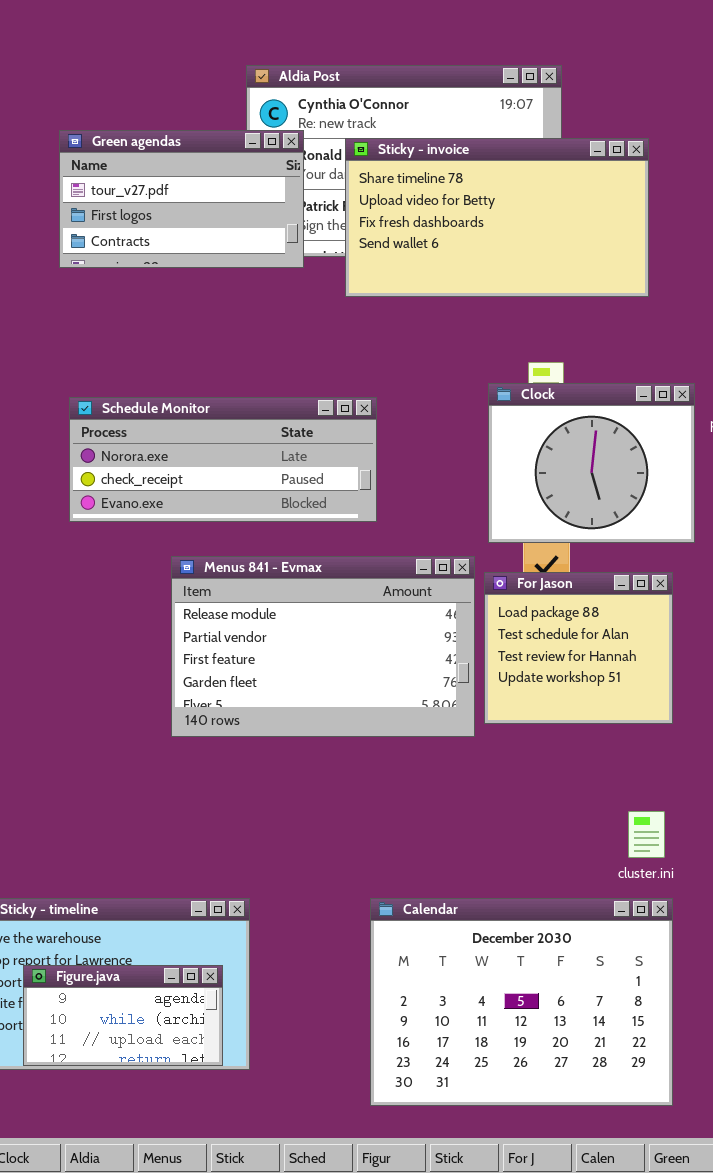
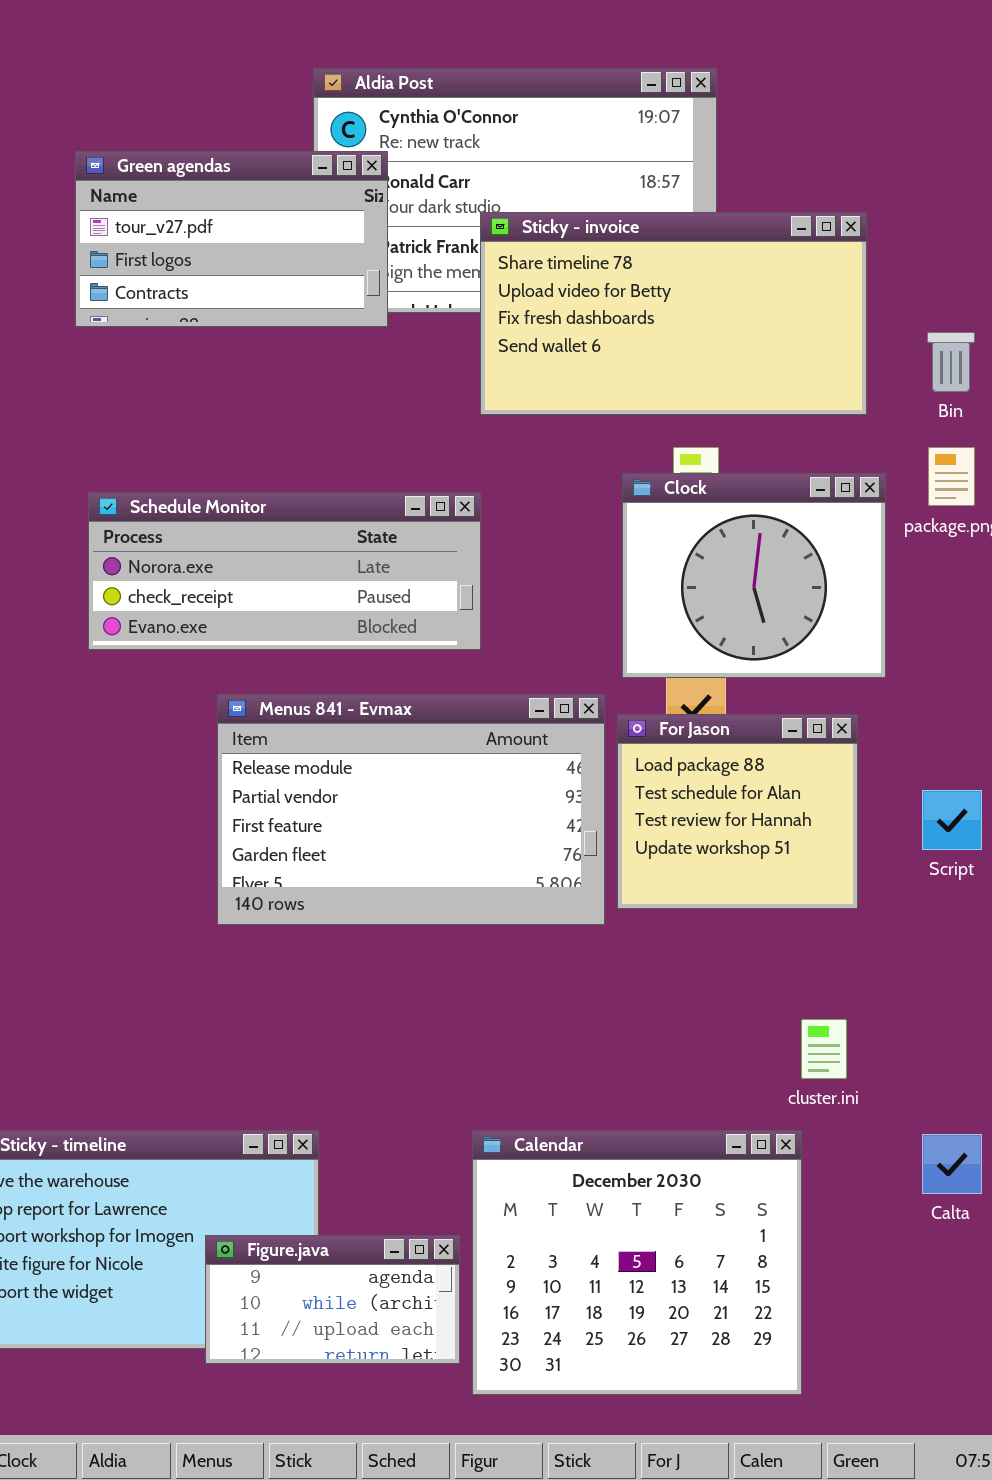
Sticky - invoice: [345,138,649,297] -> [480,212,867,415], moved
Calendar: [370,898,673,1106] -> [472,1130,802,1395], resized
Figure.java: [23,965,223,1066] -> [205,1235,460,1364], moved

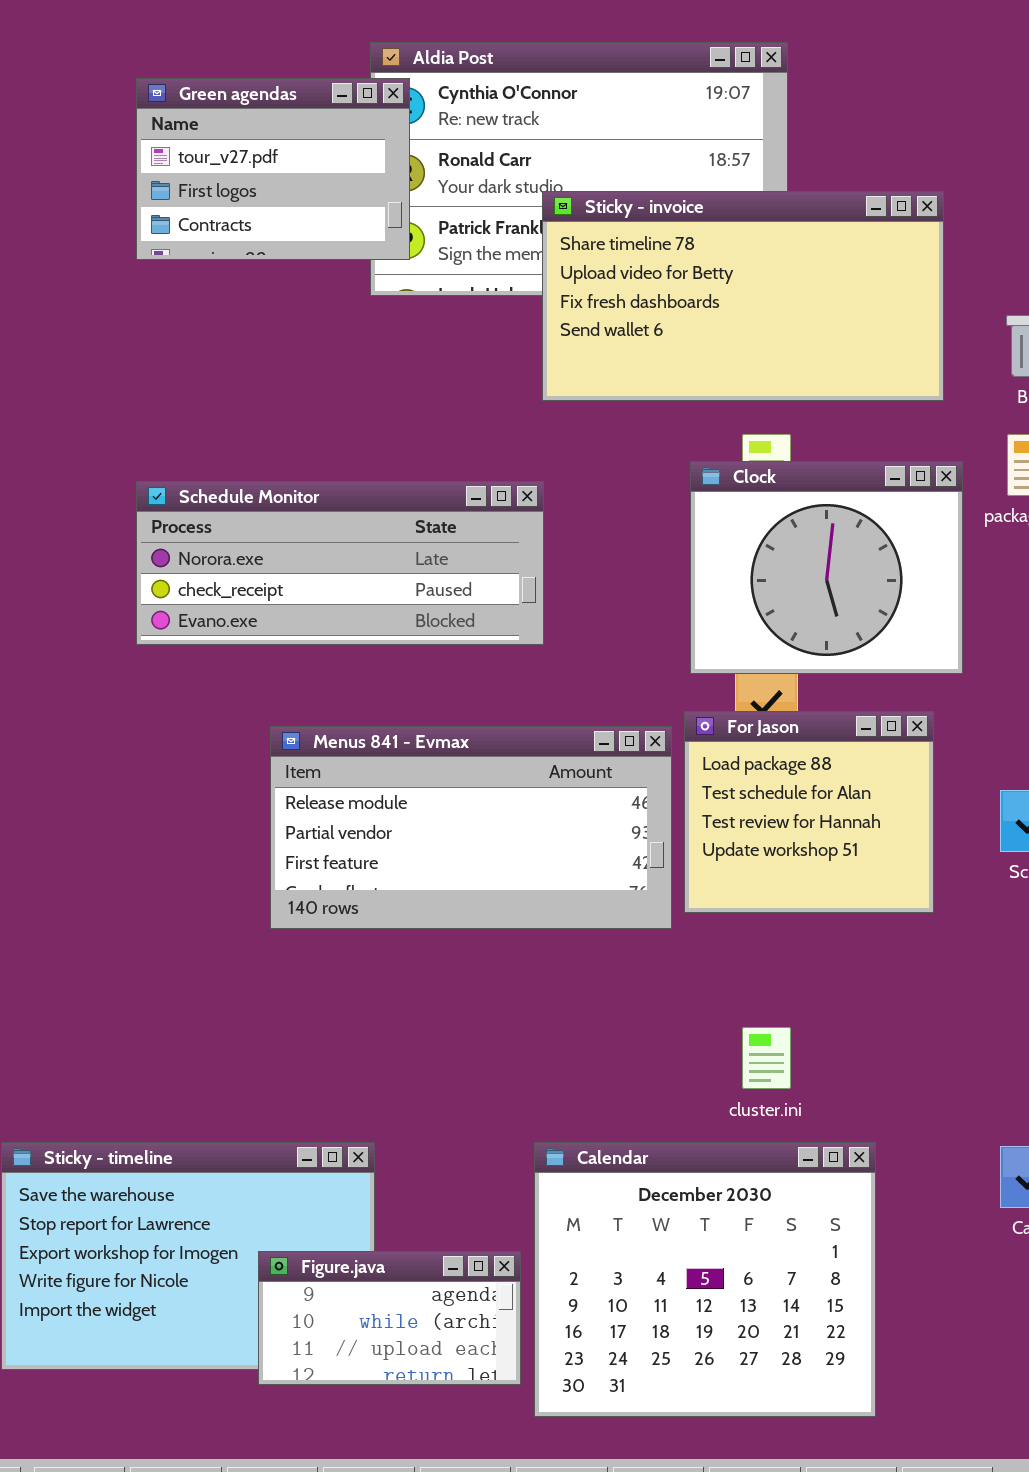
Green agendas: [75,151,388,327] -> [136,78,410,260], moved, resized
Menus 841 - Evmax: [217,694,605,925] -> [270,726,672,929], resized
cluster.ini: [801,1019,847,1079] -> [742,1027,791,1089], moved

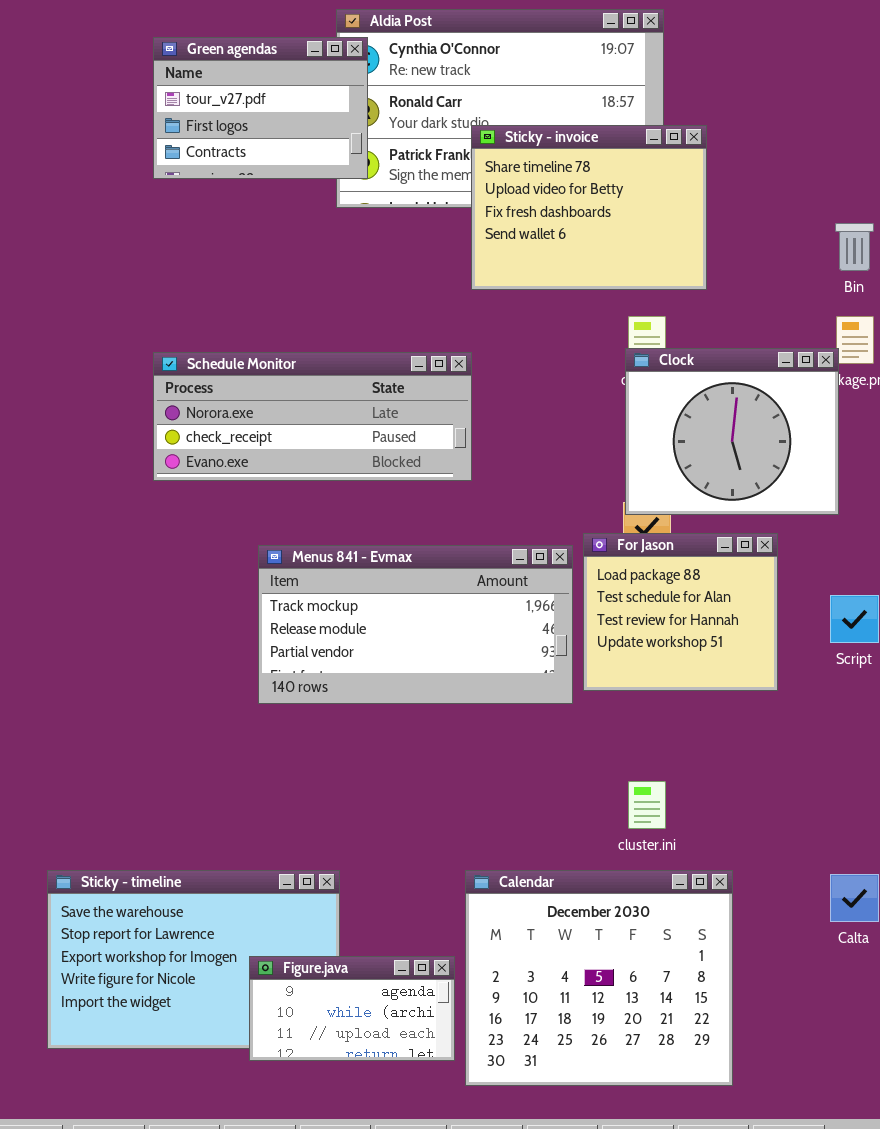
Sticky - invoice: [542,191,944,401] -> [471,125,707,290], resized
Clock: [690,461,963,674] -> [625,348,839,515], moved
Menus 841 - Evmax: [270,726,672,929] -> [258,545,573,704], scrolled up 1 row

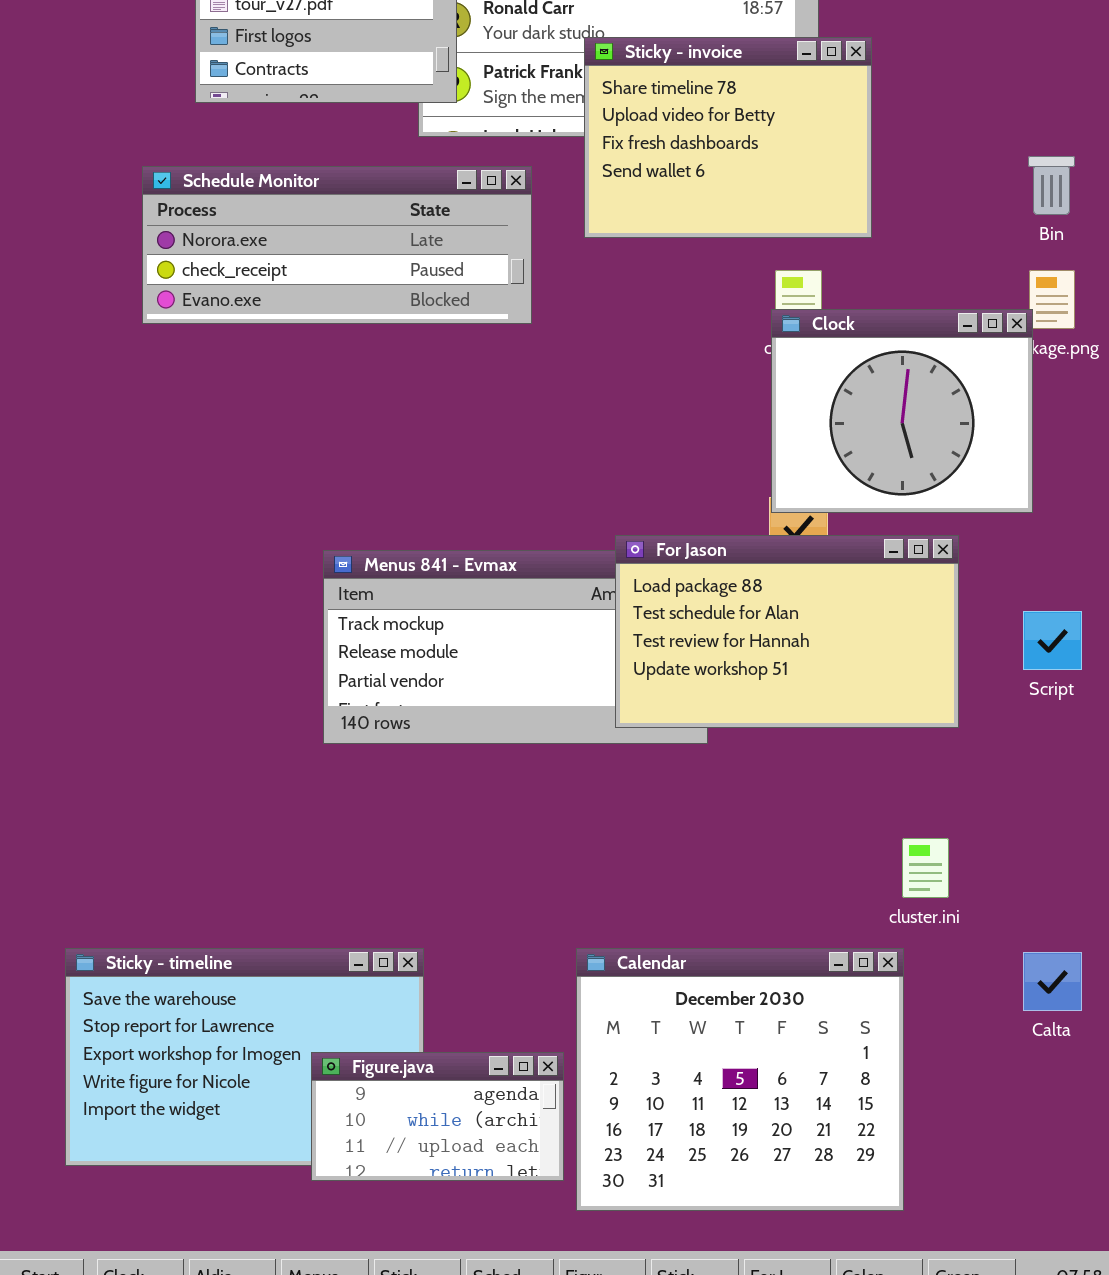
Schedule Monitor: [153,352,472,481] -> [142,166,532,324], moved
For Jason: [583,533,778,691] -> [615,535,959,728], resized
cluster.ini: [628,781,666,829] -> [902,838,949,898], moved

